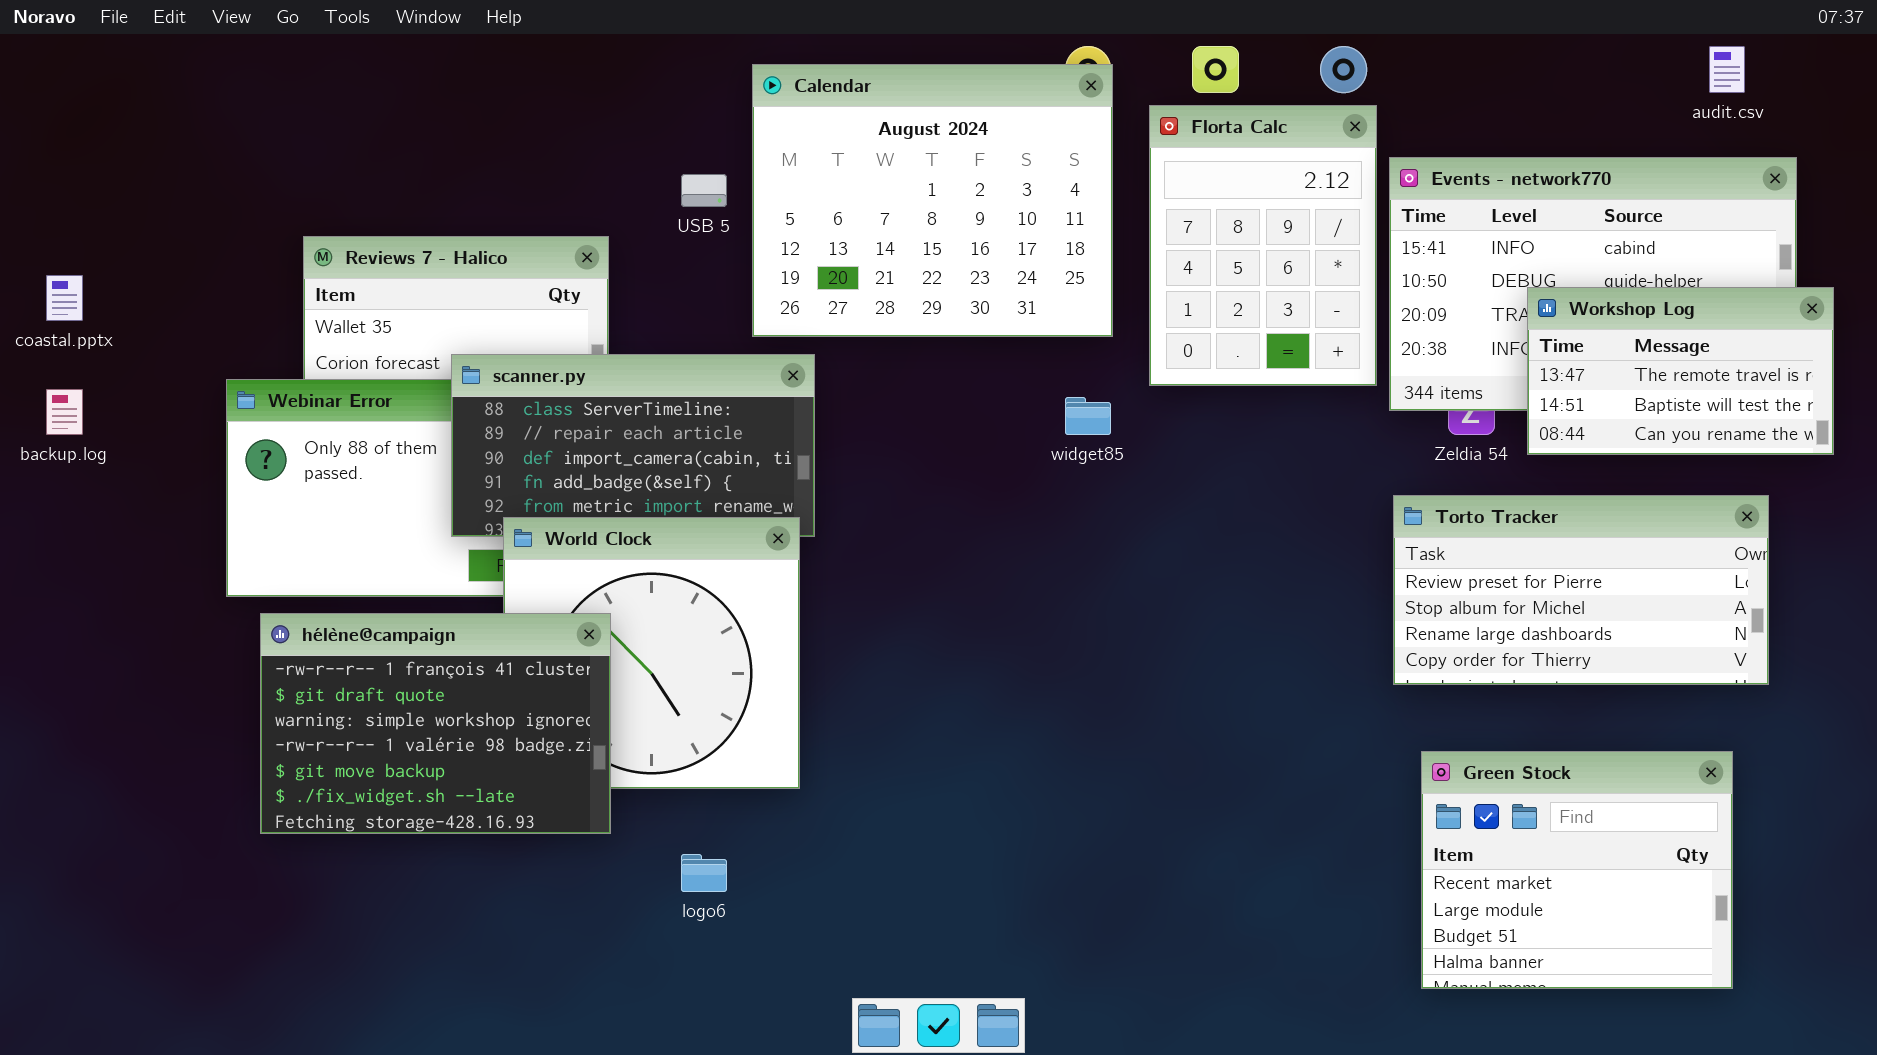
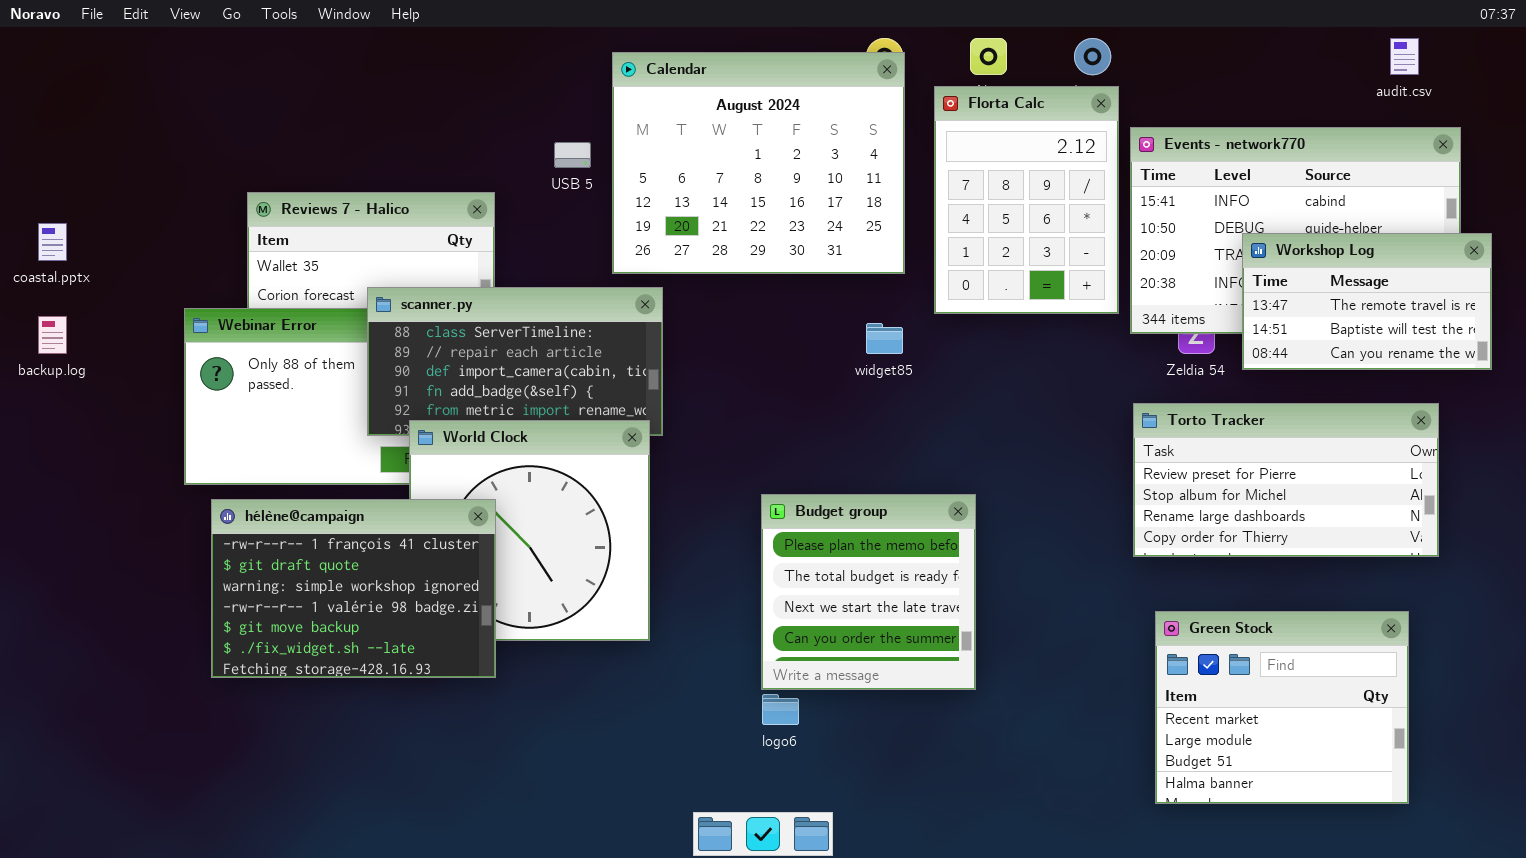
Budget group: none -> [761,494,976,690], opened
logo6: [681,854,727,892] -> [762,694,799,725], moved

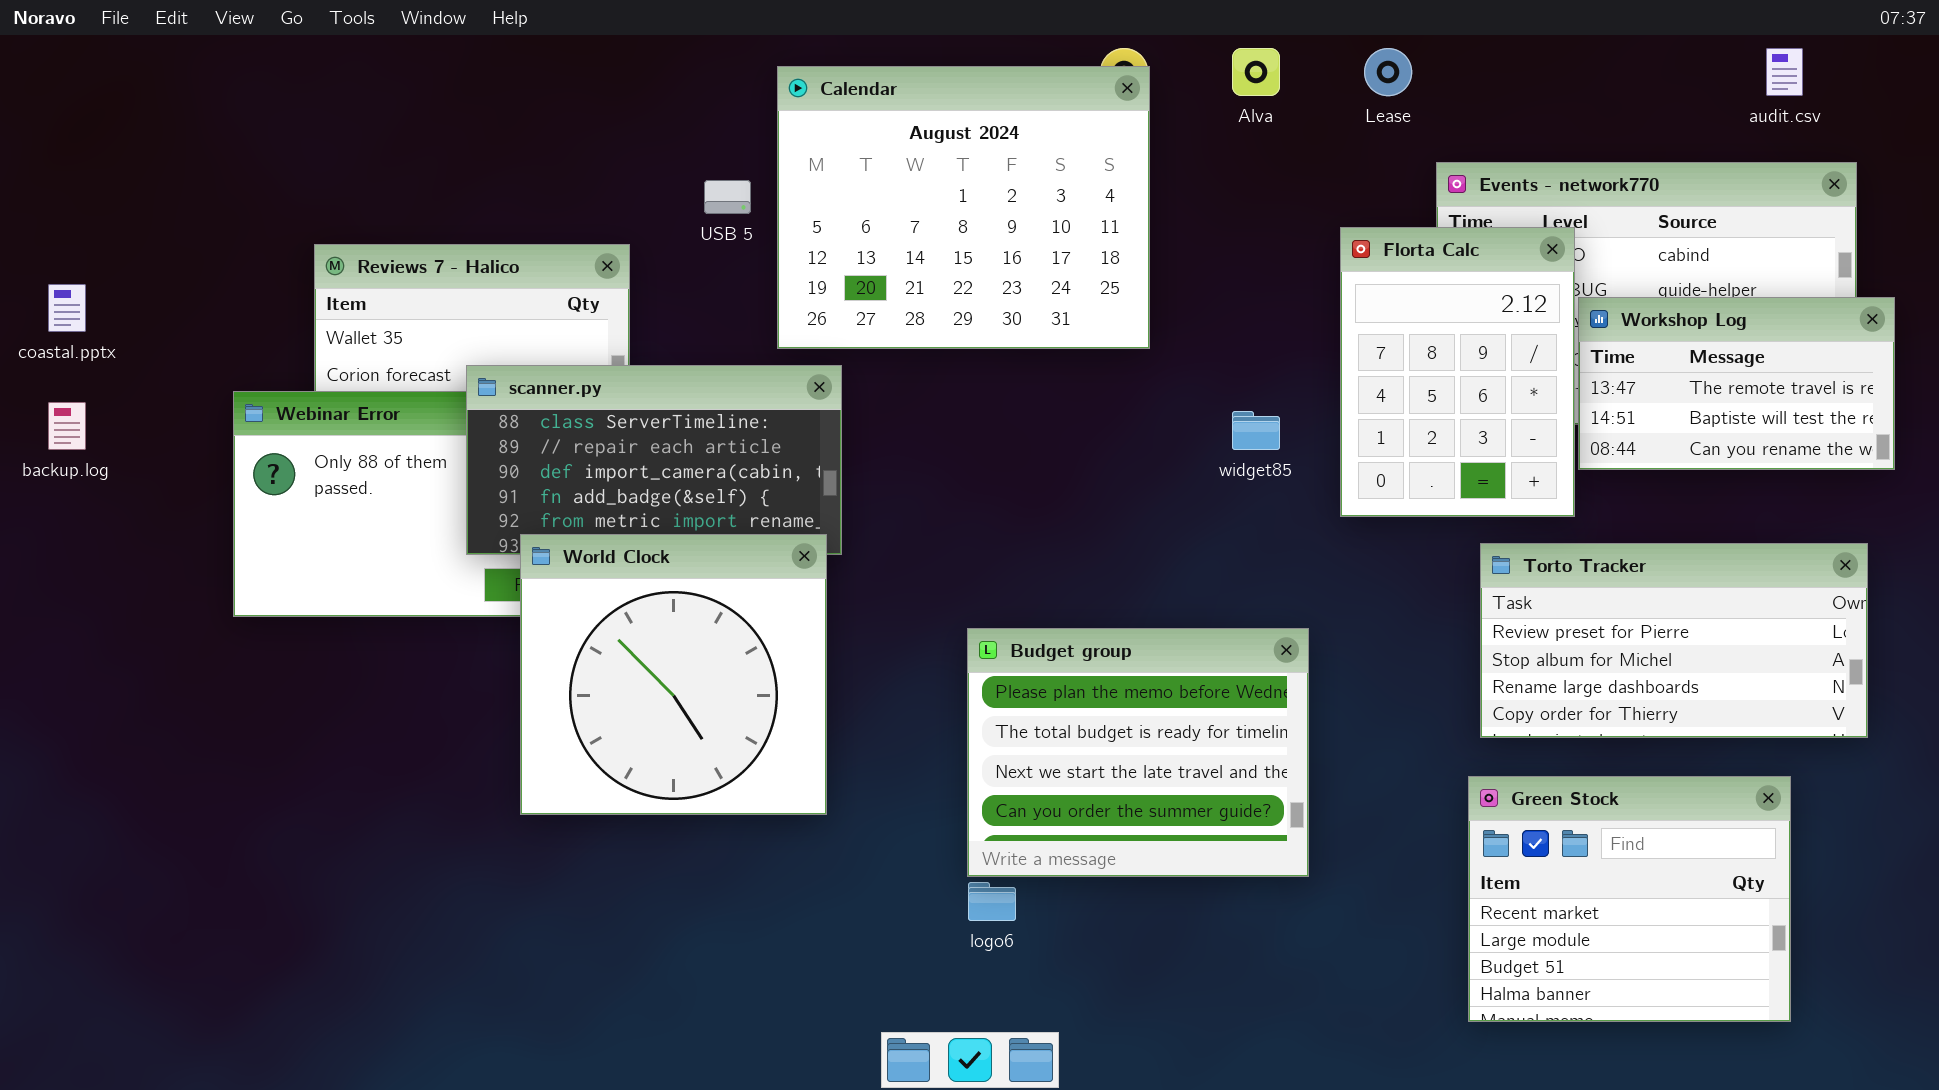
Florta Calc: [934,86,1119,314] -> [1340,227,1575,517], moved
widget85: [866,323,903,354] -> [1232,411,1280,450], moved
Torto Tracker: [1133,403,1439,557] -> [1480,543,1868,738], moved
Budget group: [761,494,976,690] -> [967,628,1309,877], resized
hélène@campaign: [211,499,496,678] -> none, closed

